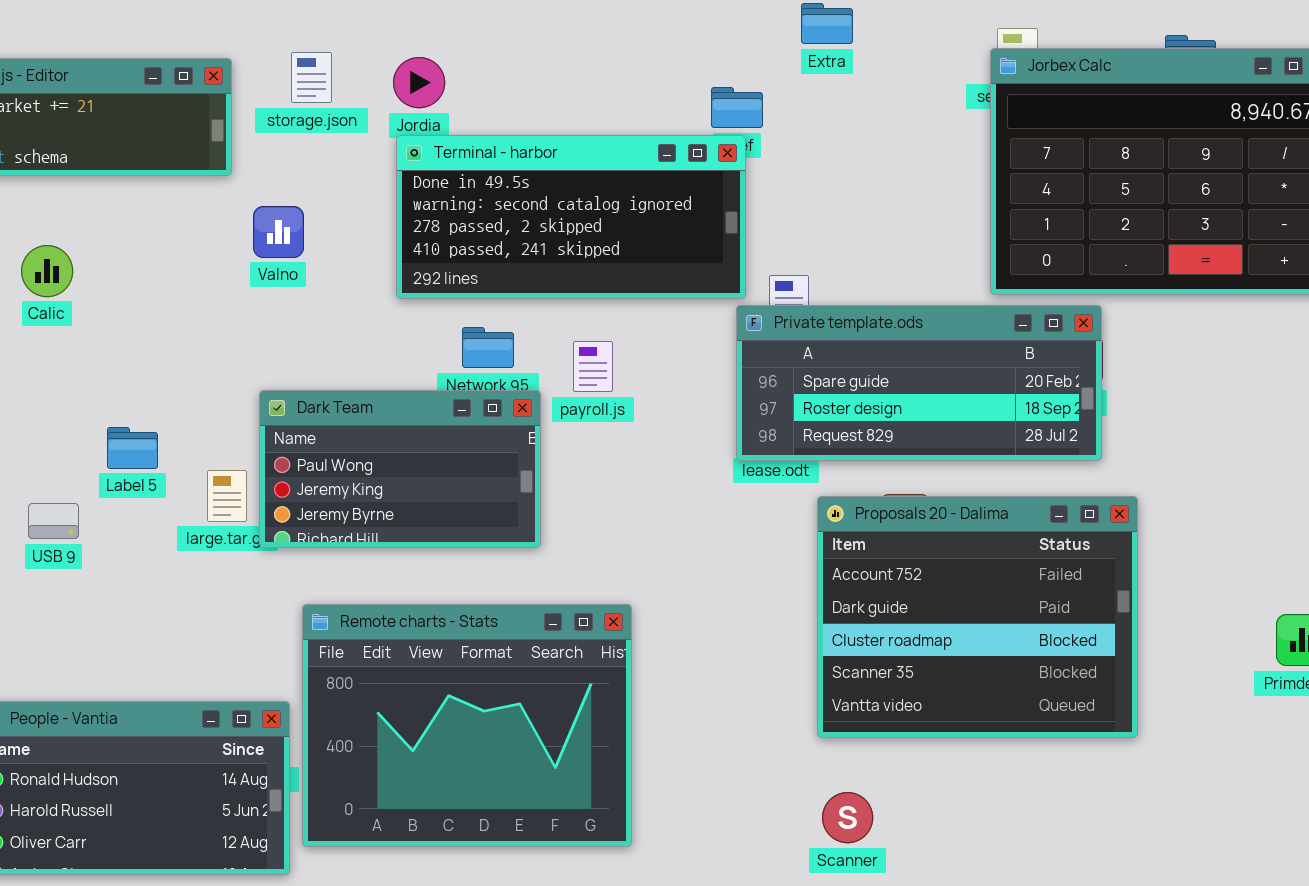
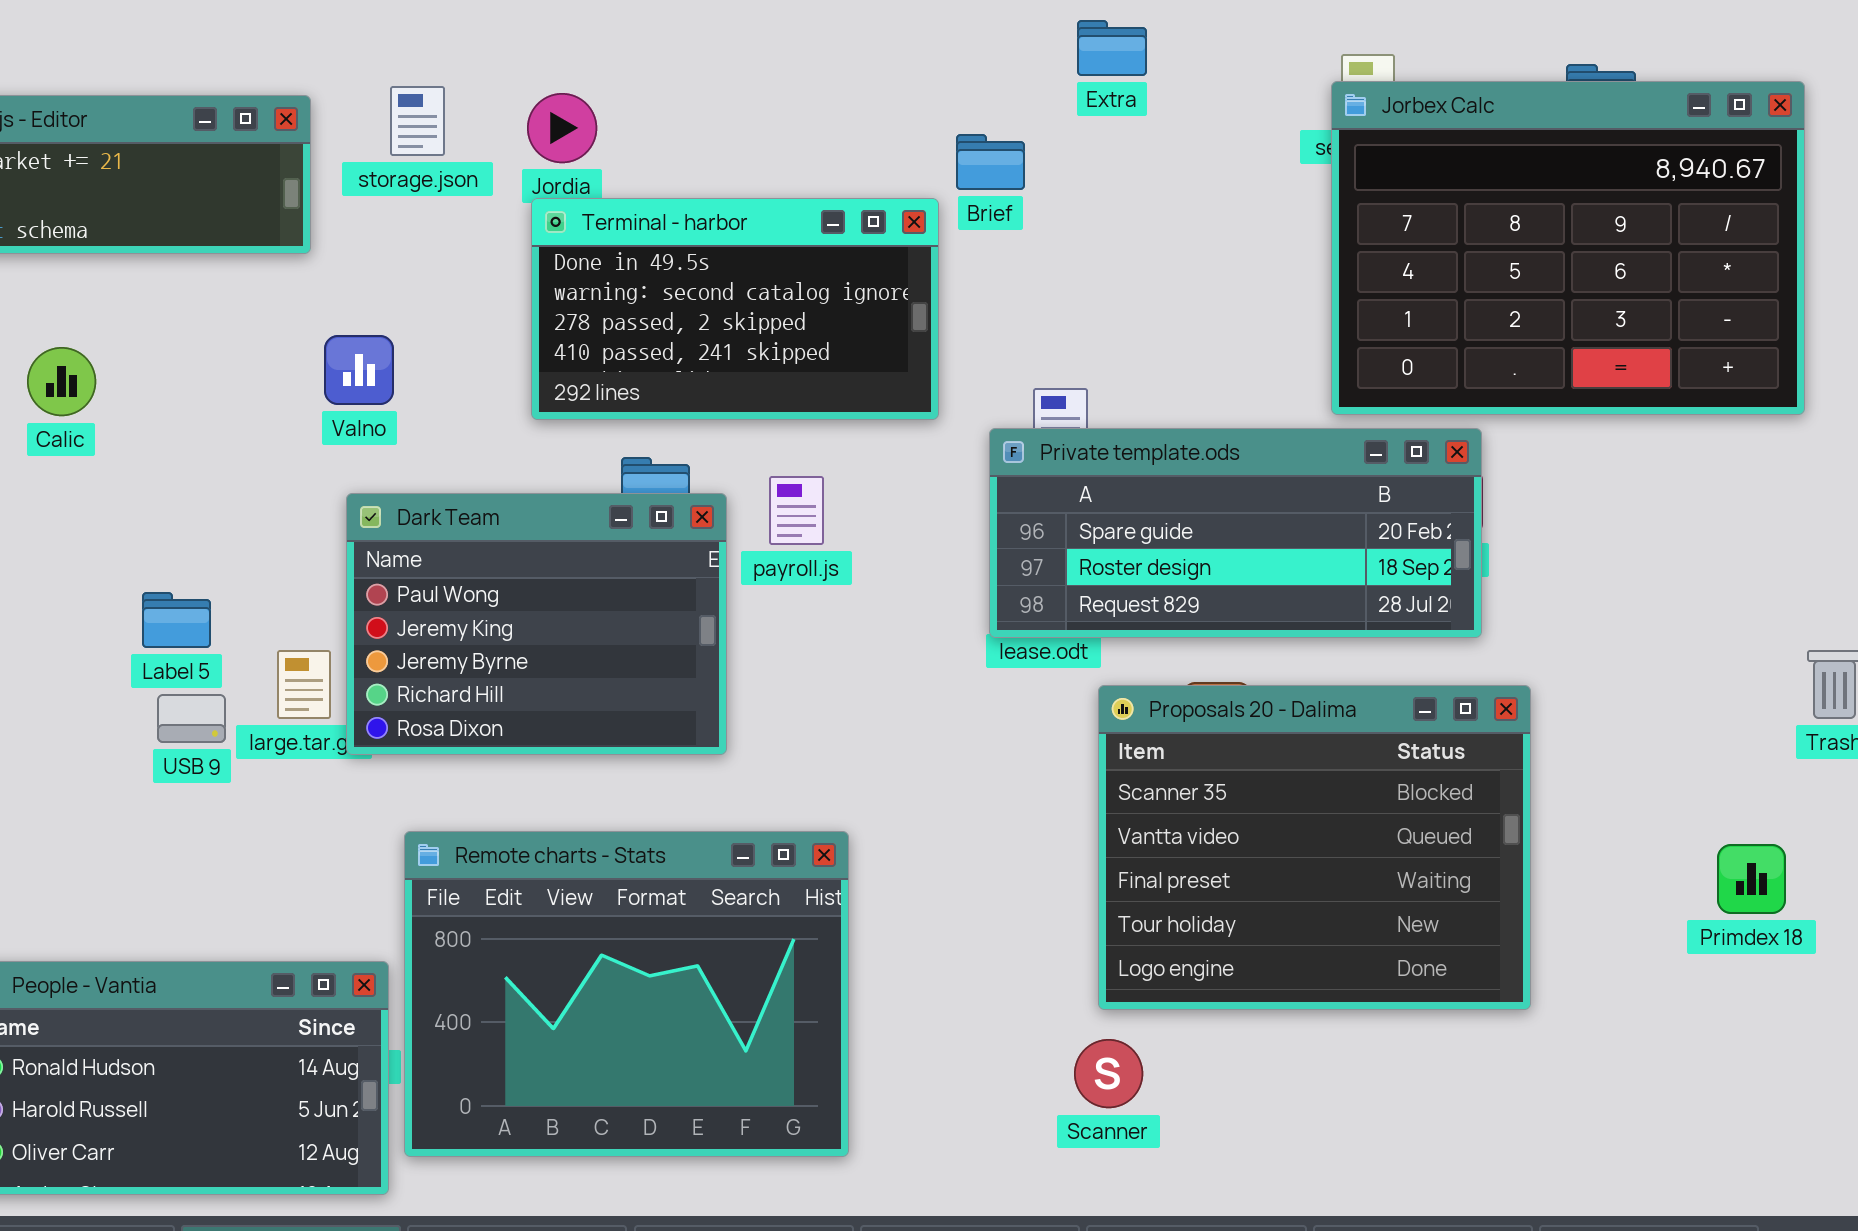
Terminal - harbor: [396,135,746,299] -> [531,198,939,420], resized
Valno: [253,206,304,258] -> [324,335,394,405], moved
Dark Team: [259,390,541,548] -> [346,493,727,755], resized
Proposals 20 - Dalima: [817,496,1138,738] -> [1098,685,1531,1010], scrolled down 3 rows
USB 9: [28,503,79,539] -> [157,694,226,743], moved
Scanner: [822,792,873,843] -> [1074,1039,1143,1108], moved

